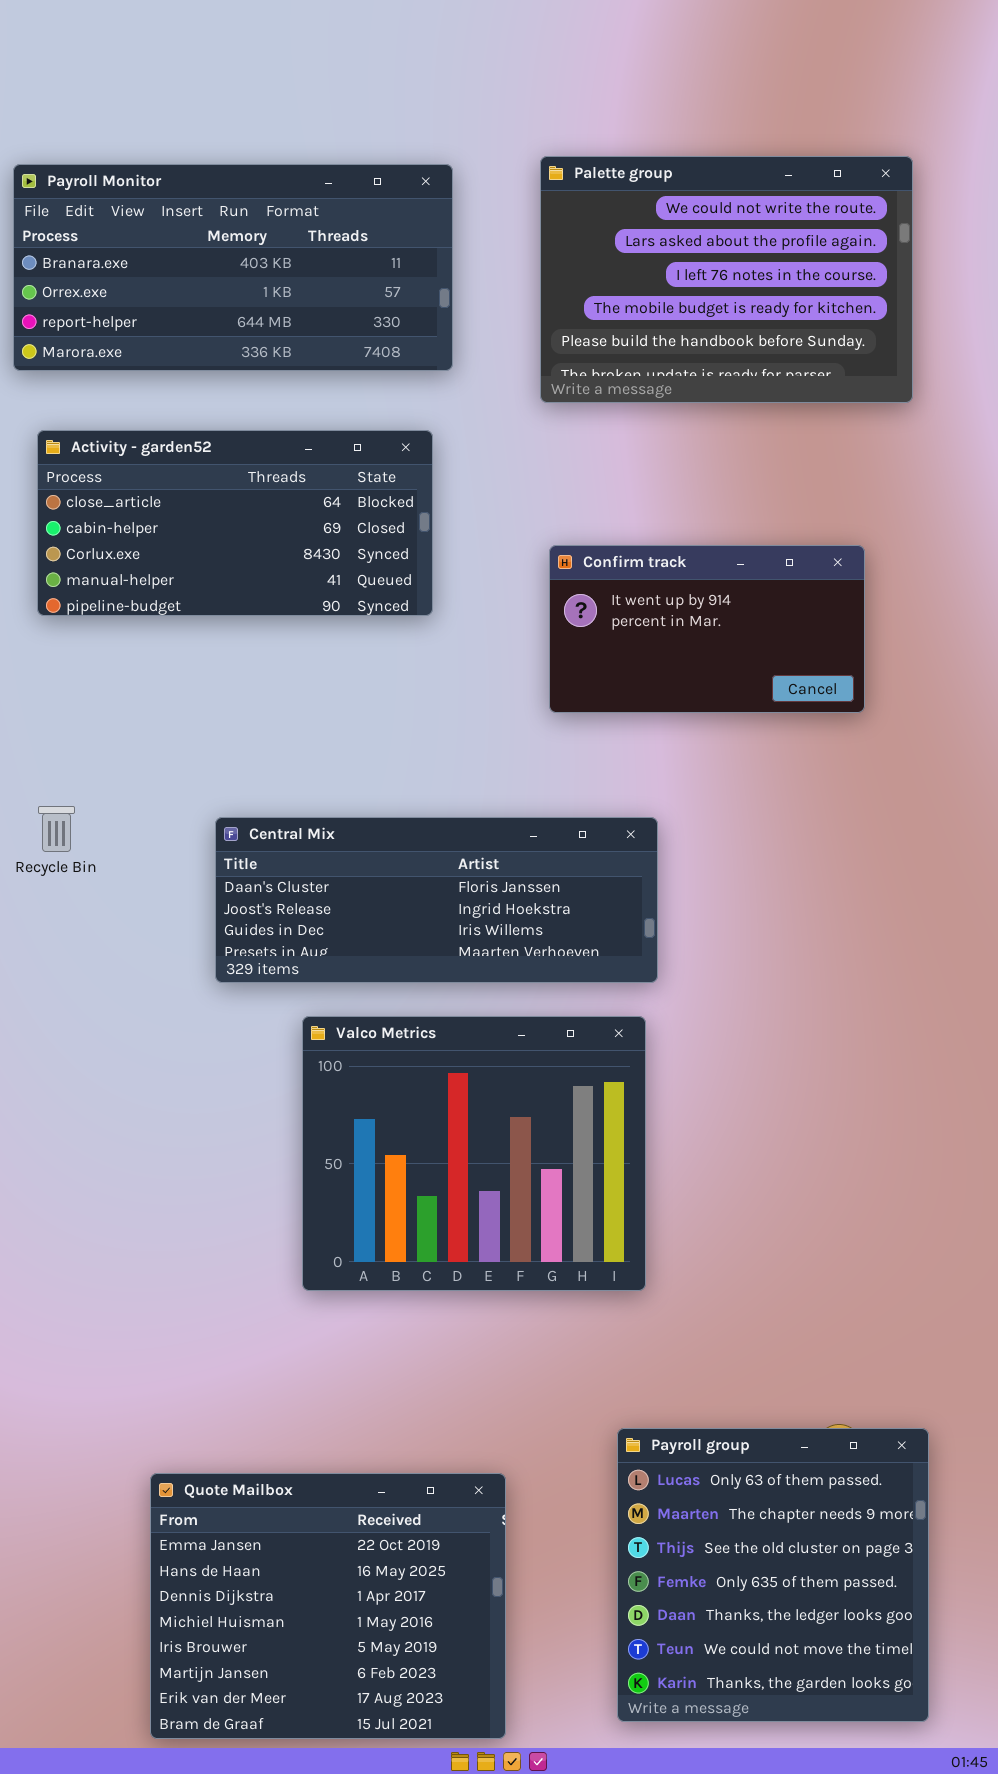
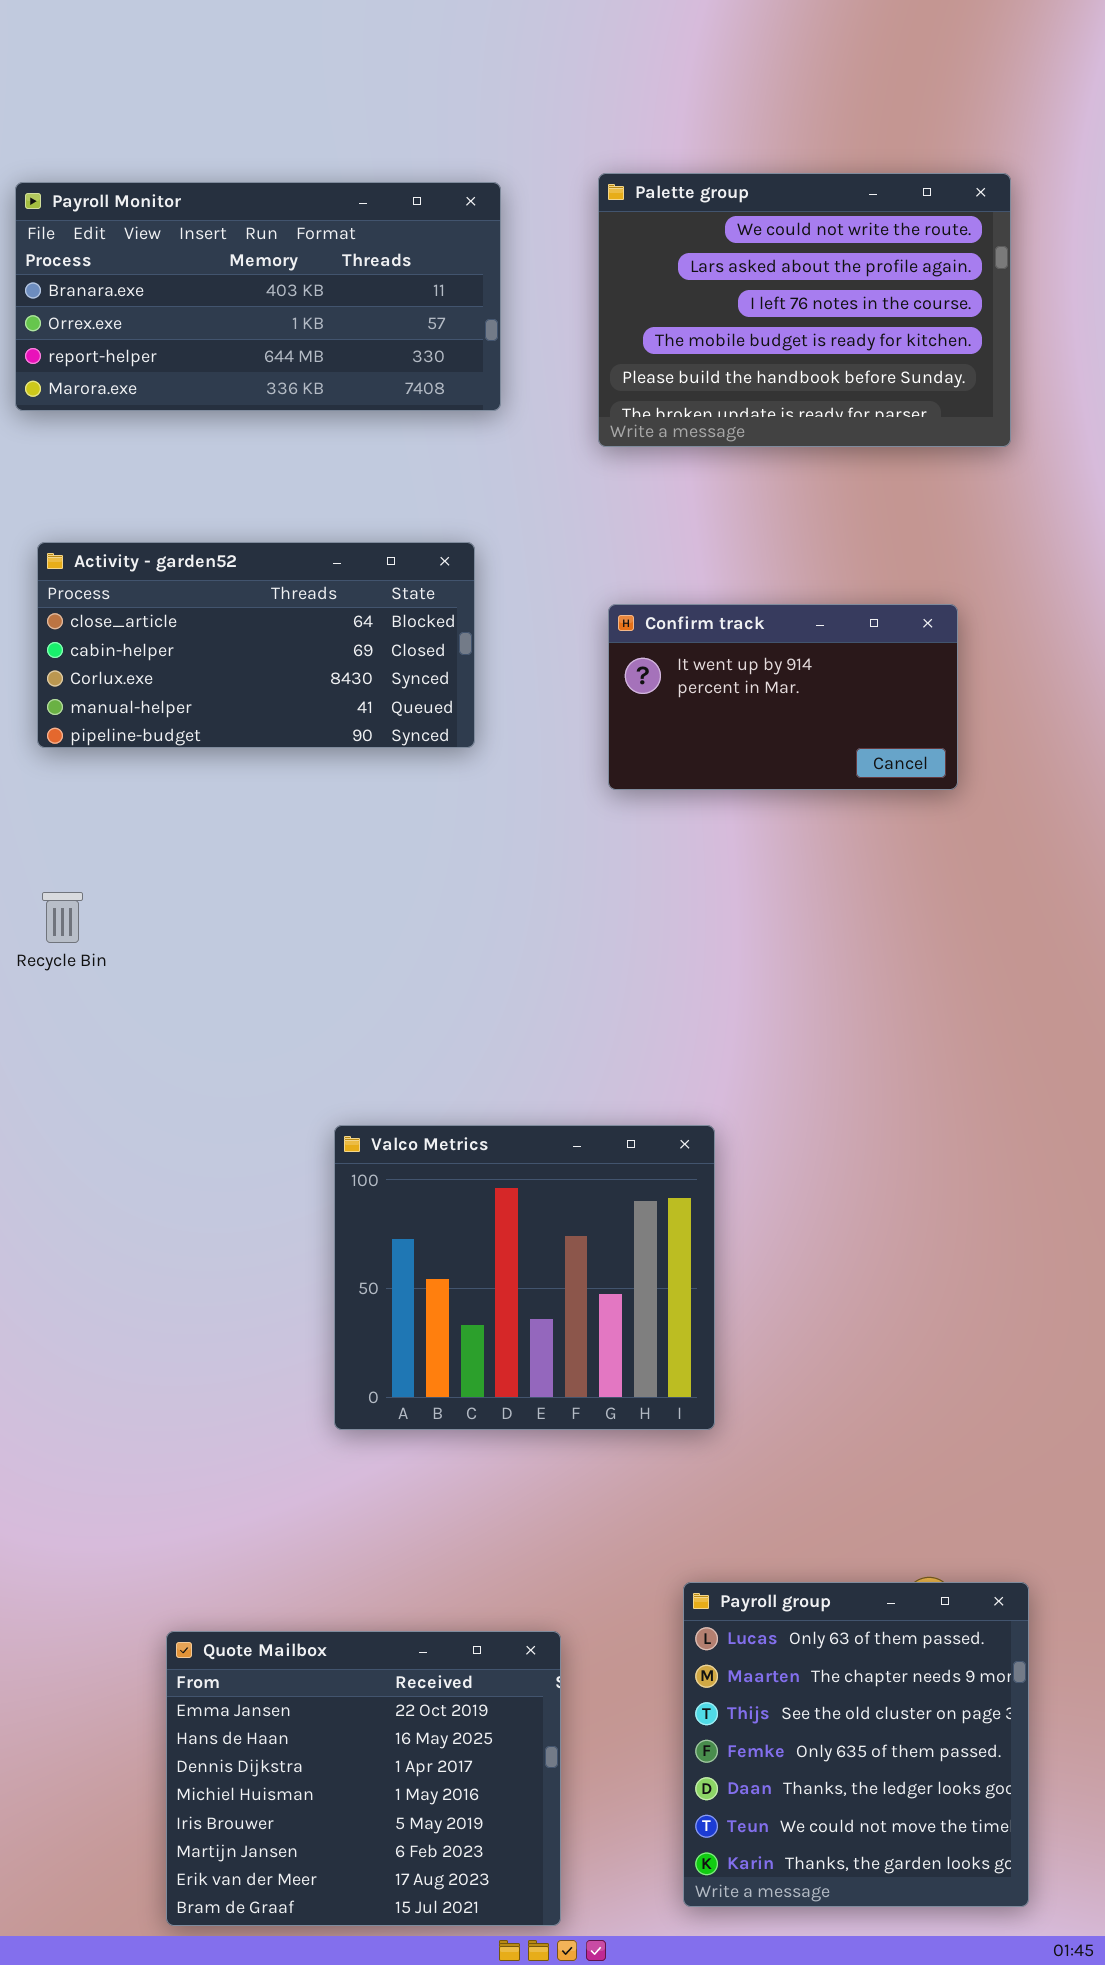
Activity - garden52: [37,430,433,616] -> [37,542,475,748], moved
Central Mix: [215,817,658,983] -> none, closed

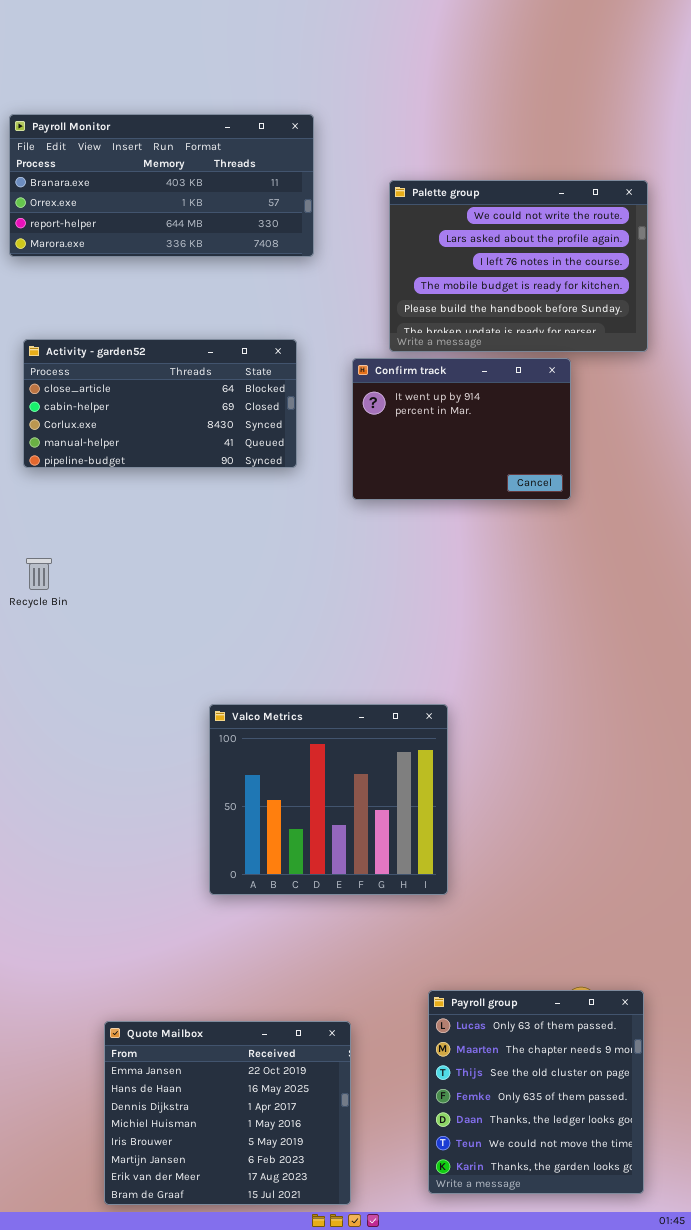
Palette group: [598,173,1011,447] -> [389,180,648,352], moved
Confirm track: [608,604,958,790] -> [352,358,571,500], moved, resized

